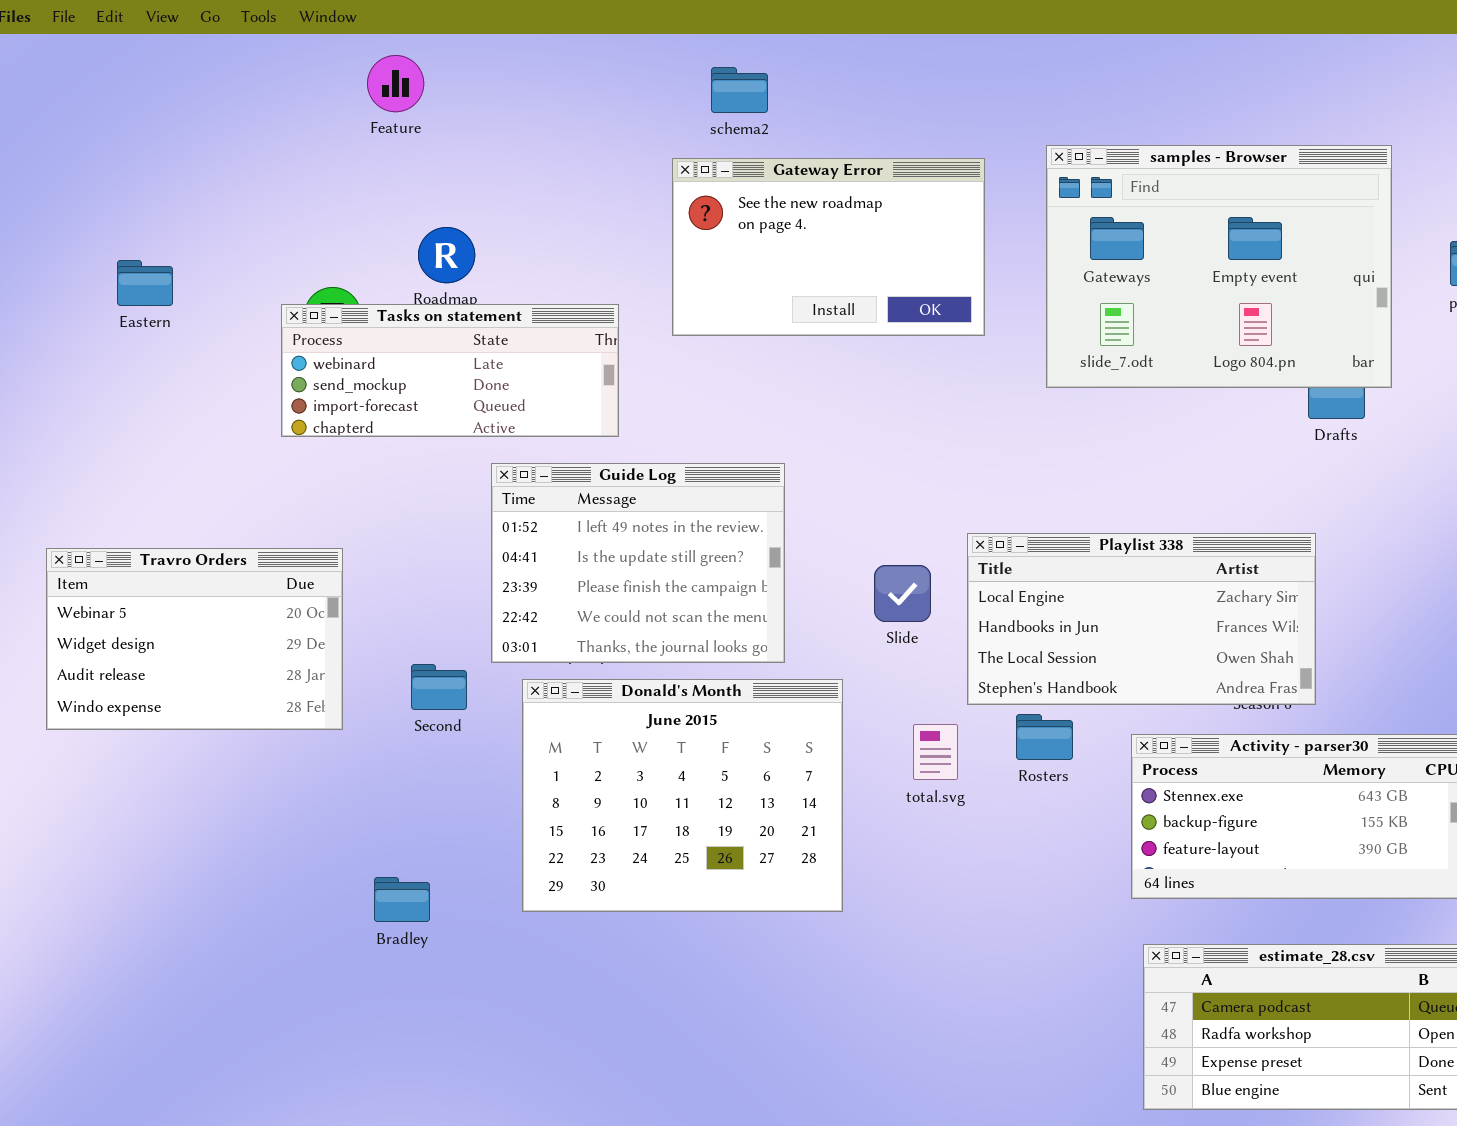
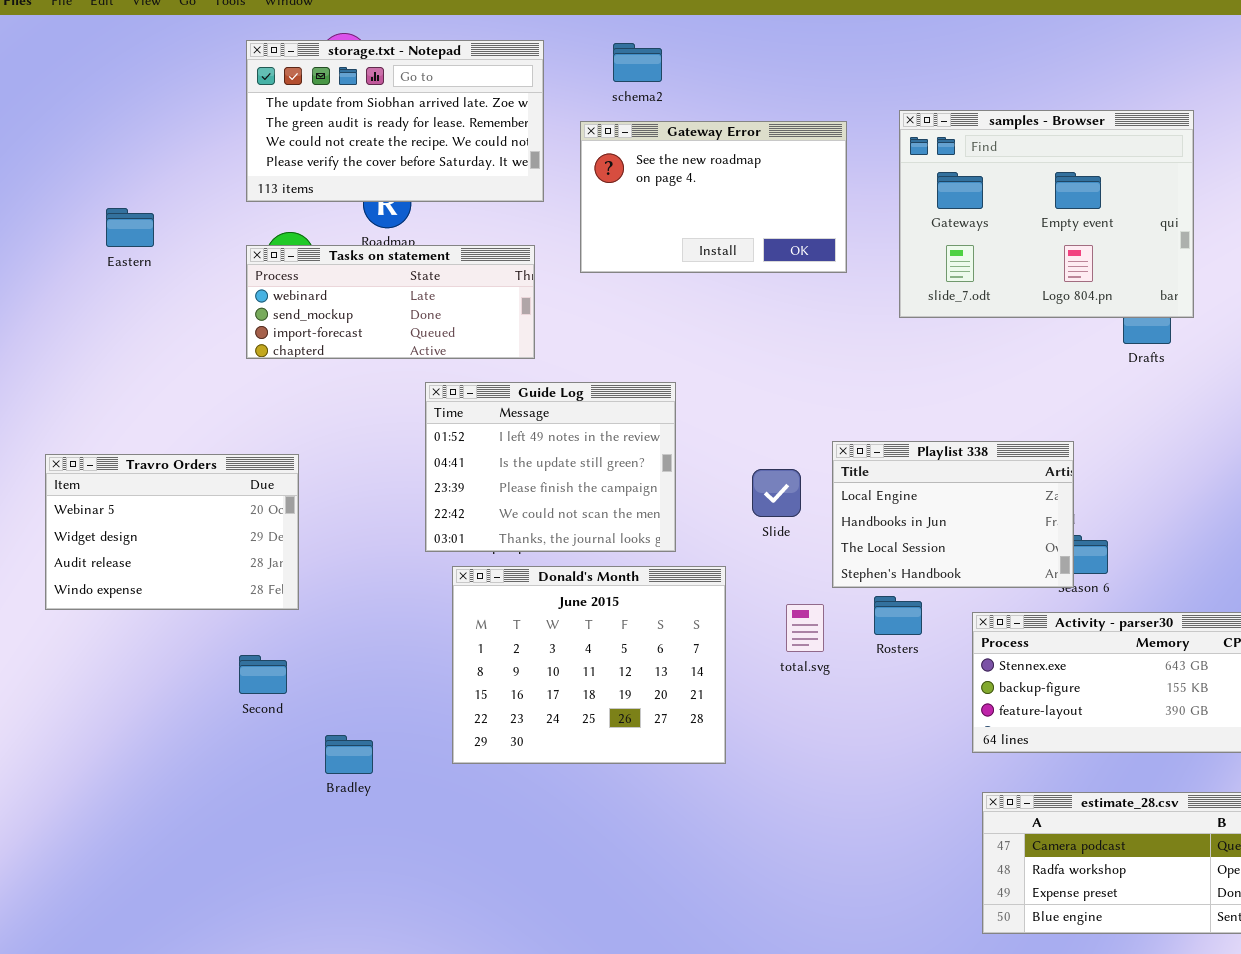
storage.txt - Notepad: none -> [246,40,544,202], opened
Playlist 338: [967,533,1316,705] -> [832,441,1074,588], resized
Second: [411,664,467,710] -> [239,655,287,694], moved

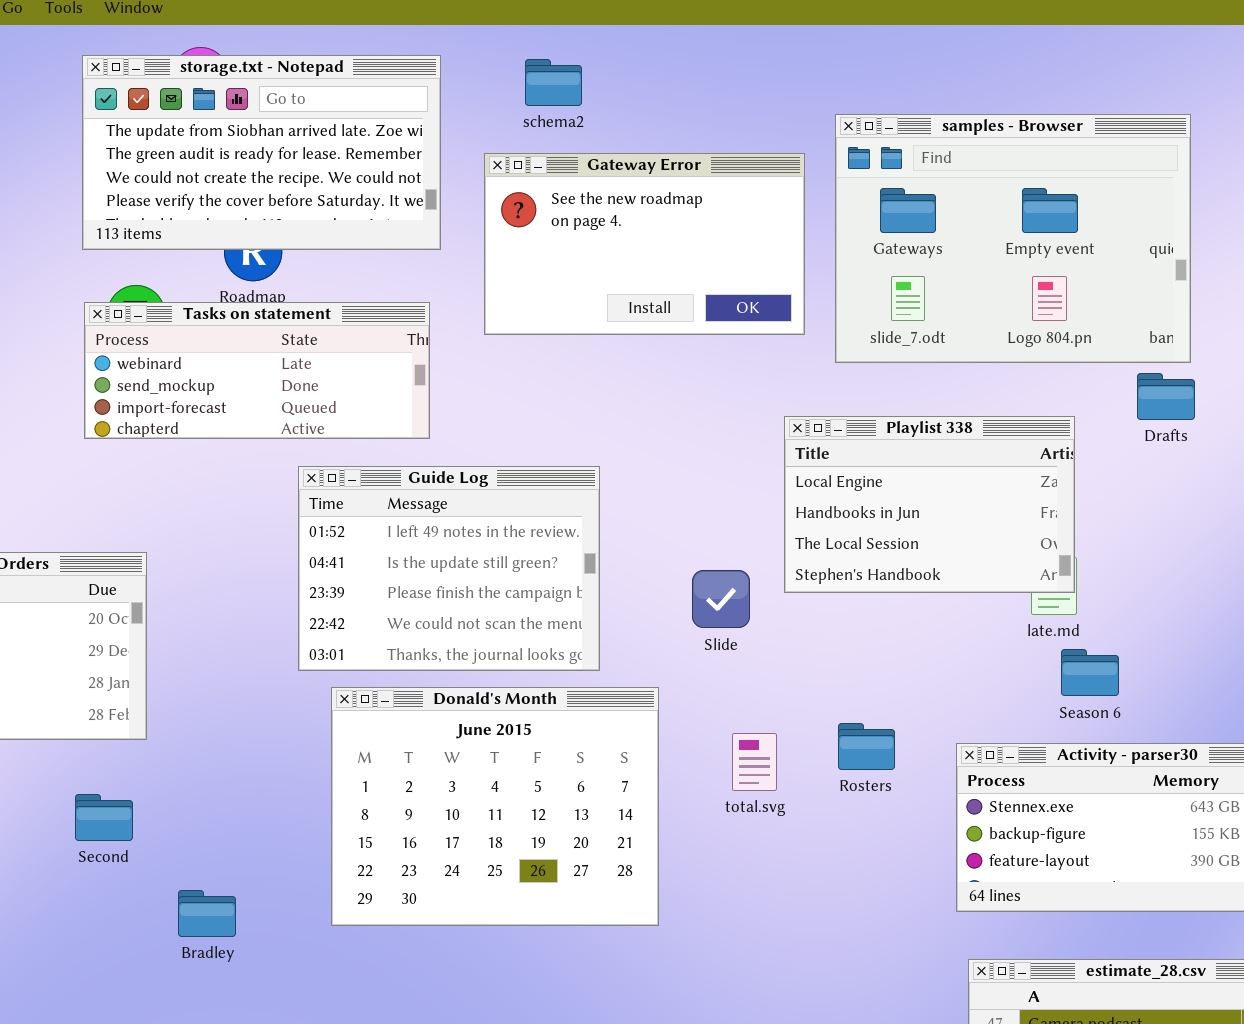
samples - Browser: [899,110,1194,318] -> [835,114,1191,363], moved
Playlist 338: [832,441,1074,588] -> [784,416,1075,593], moved

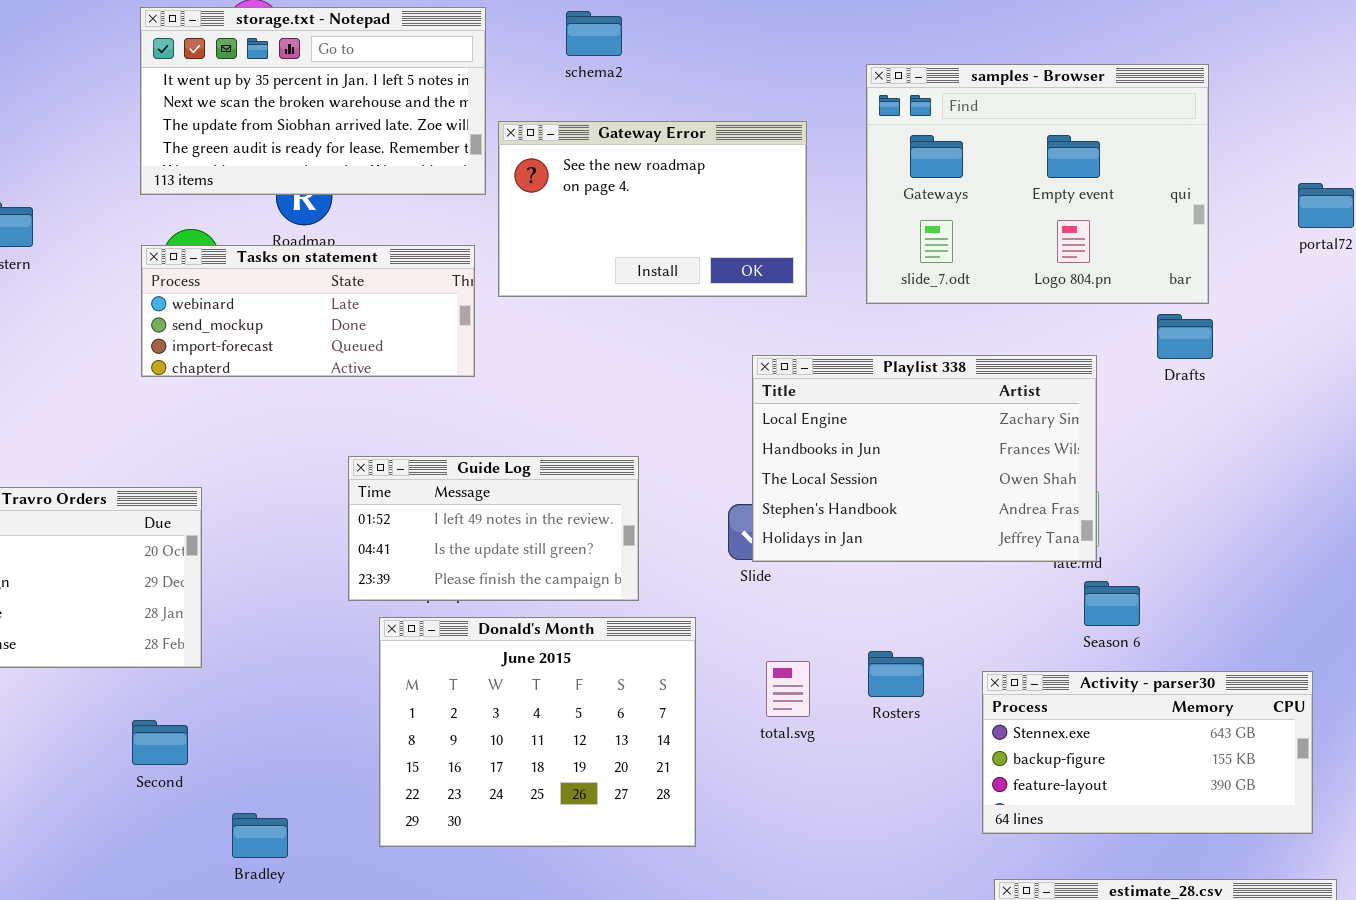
storage.txt - Notepad: [82,55,441,250] -> [140,7,486,195], scrolled up 2 rows
Gateway Error: [484,153,805,335] -> [498,121,807,297], moved
Playlist 338: [784,416,1075,593] -> [752,355,1097,562], resized
Guide Log: [298,466,600,671] -> [348,456,639,601], resized

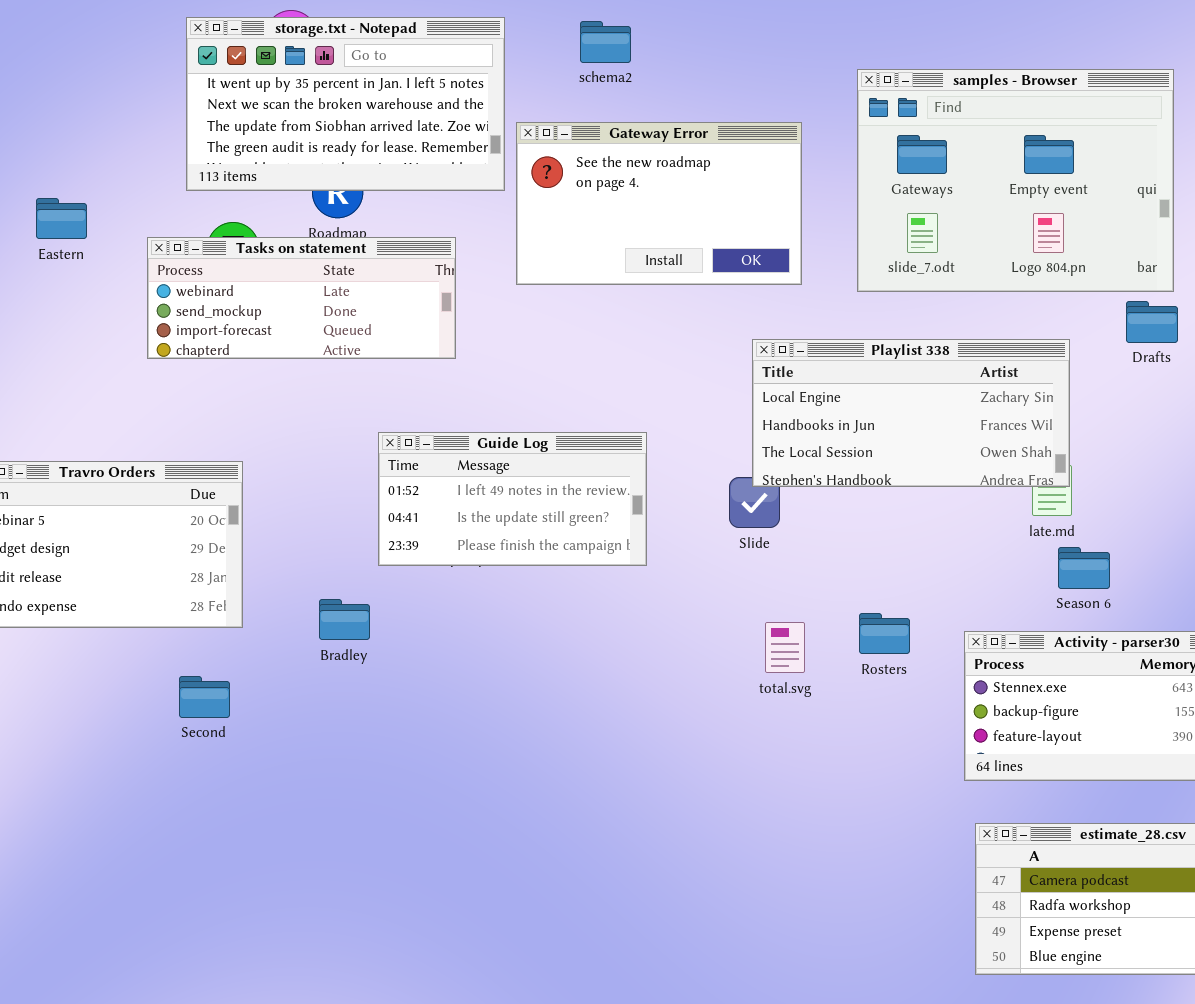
Tasks on statement: [141,245,475,377] -> [147,237,456,359], moved
Playlist 338: [752,355,1097,562] -> [752,339,1070,487], resized
Donald's Month: [379,617,696,847] -> none, closed
Bradley: [232,813,288,858] -> [319,599,370,640], moved

